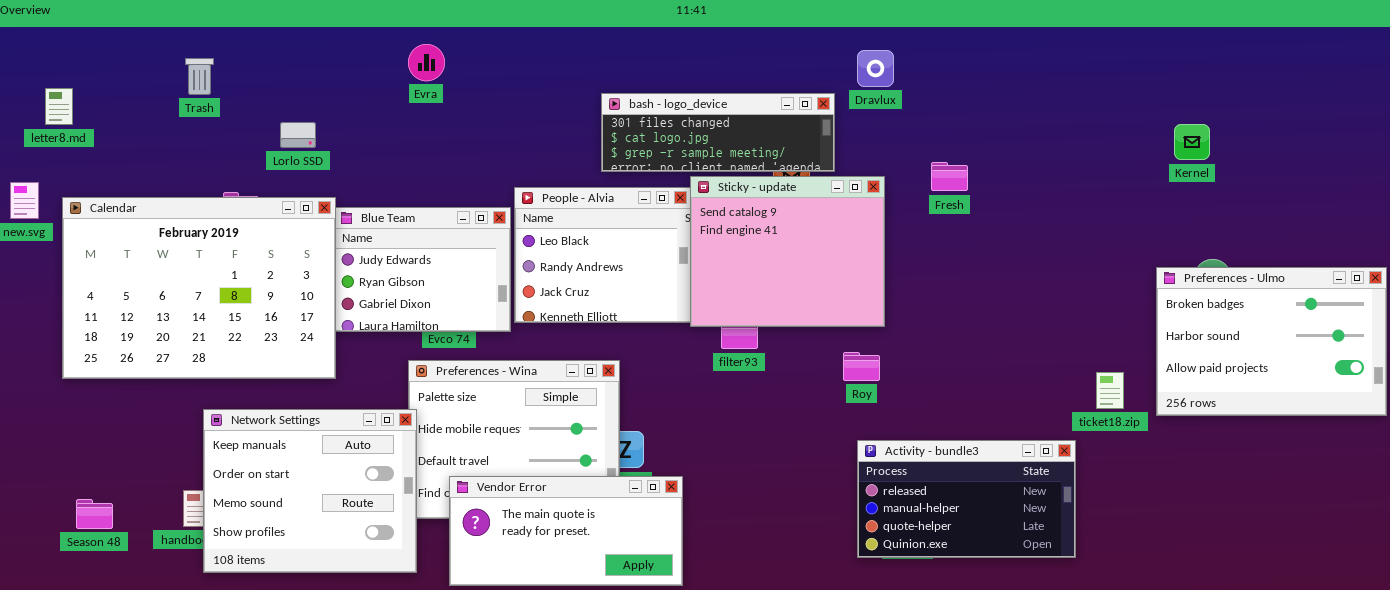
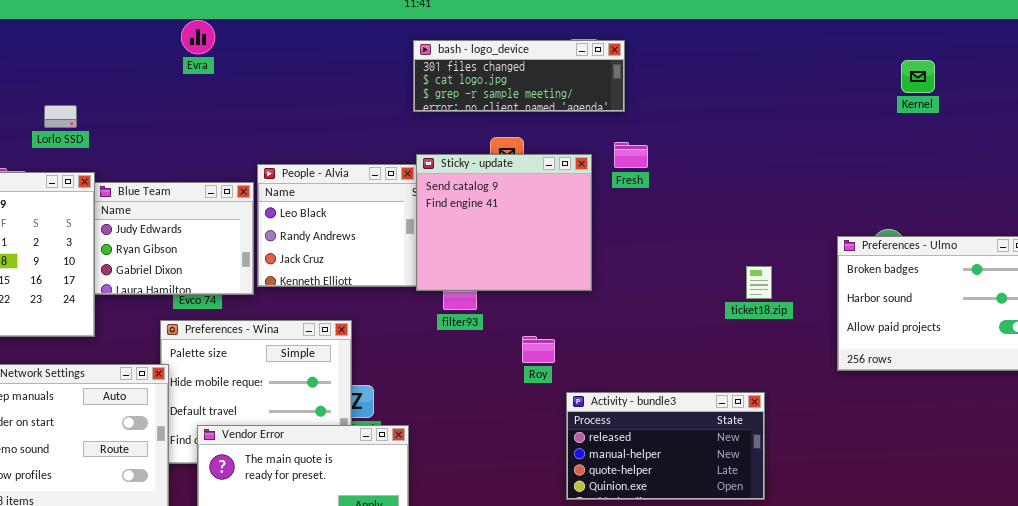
Evra: [408,44,445,81] -> [181,20,215,54], moved
bash - logo_device: [601,93,835,172] -> [413,40,625,112], moved
Kernel: [1174,124,1210,160] -> [901,60,935,93], moved
Fresh: [931,162,968,191] -> [614,142,648,168], moved
Roy: [843,352,880,381] -> [522,336,555,363], moved
ticket18.zip: [1096,372,1124,409] -> [746,266,772,299], moved

